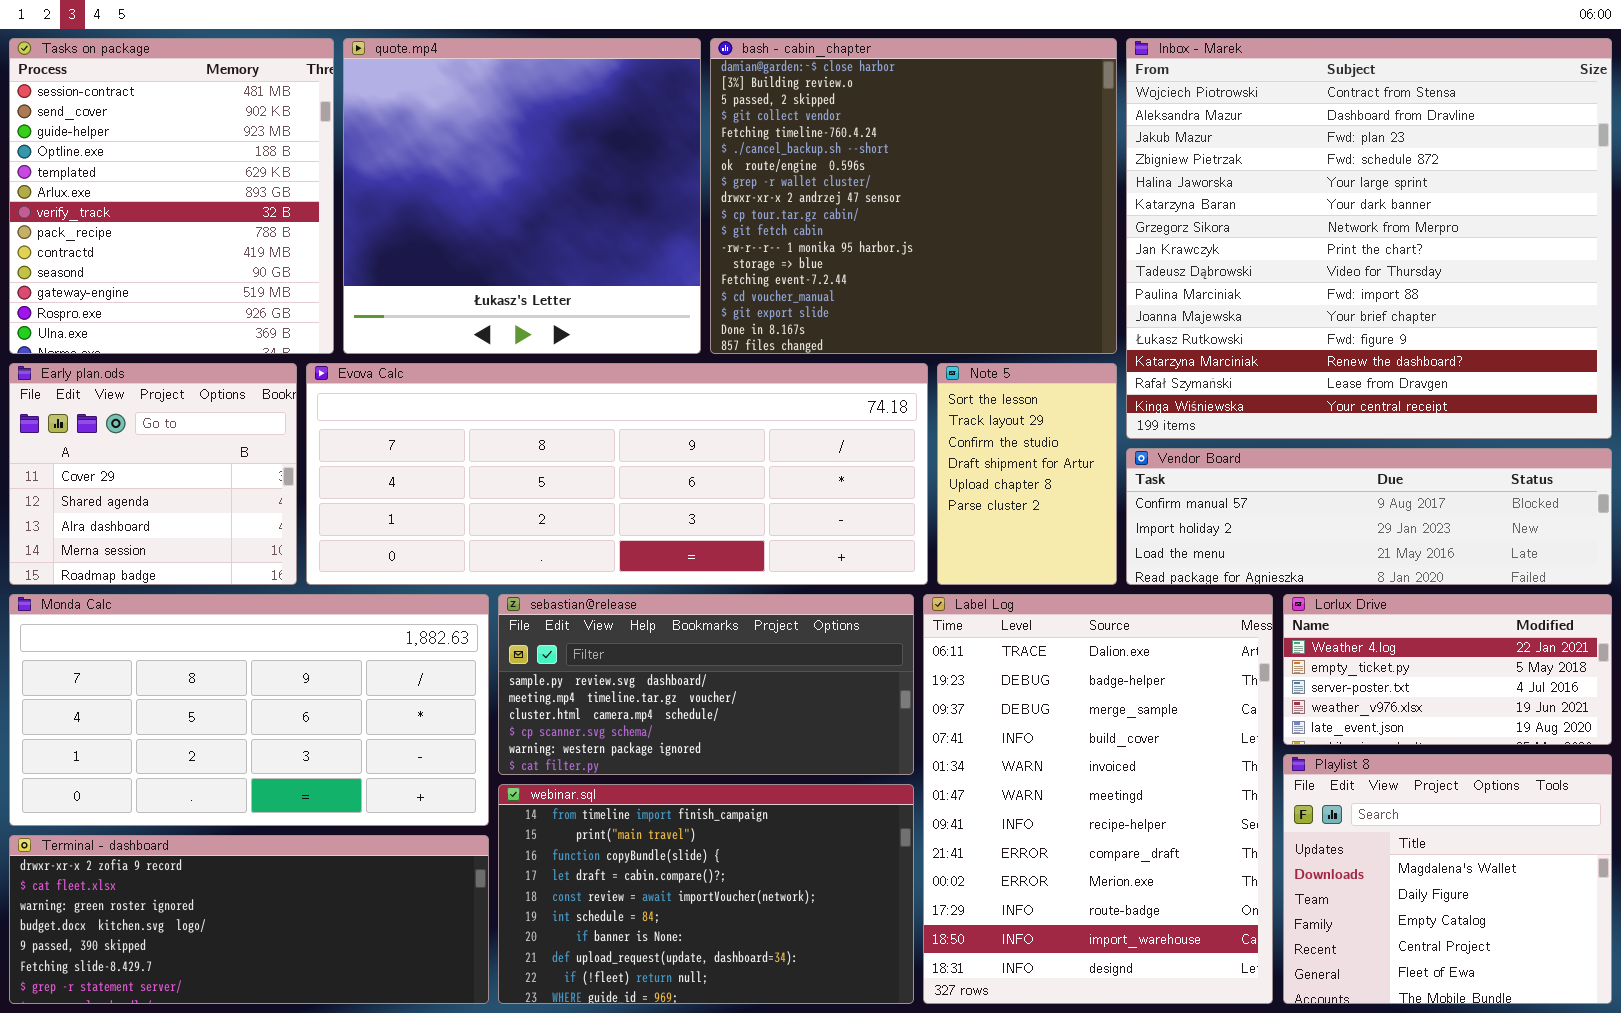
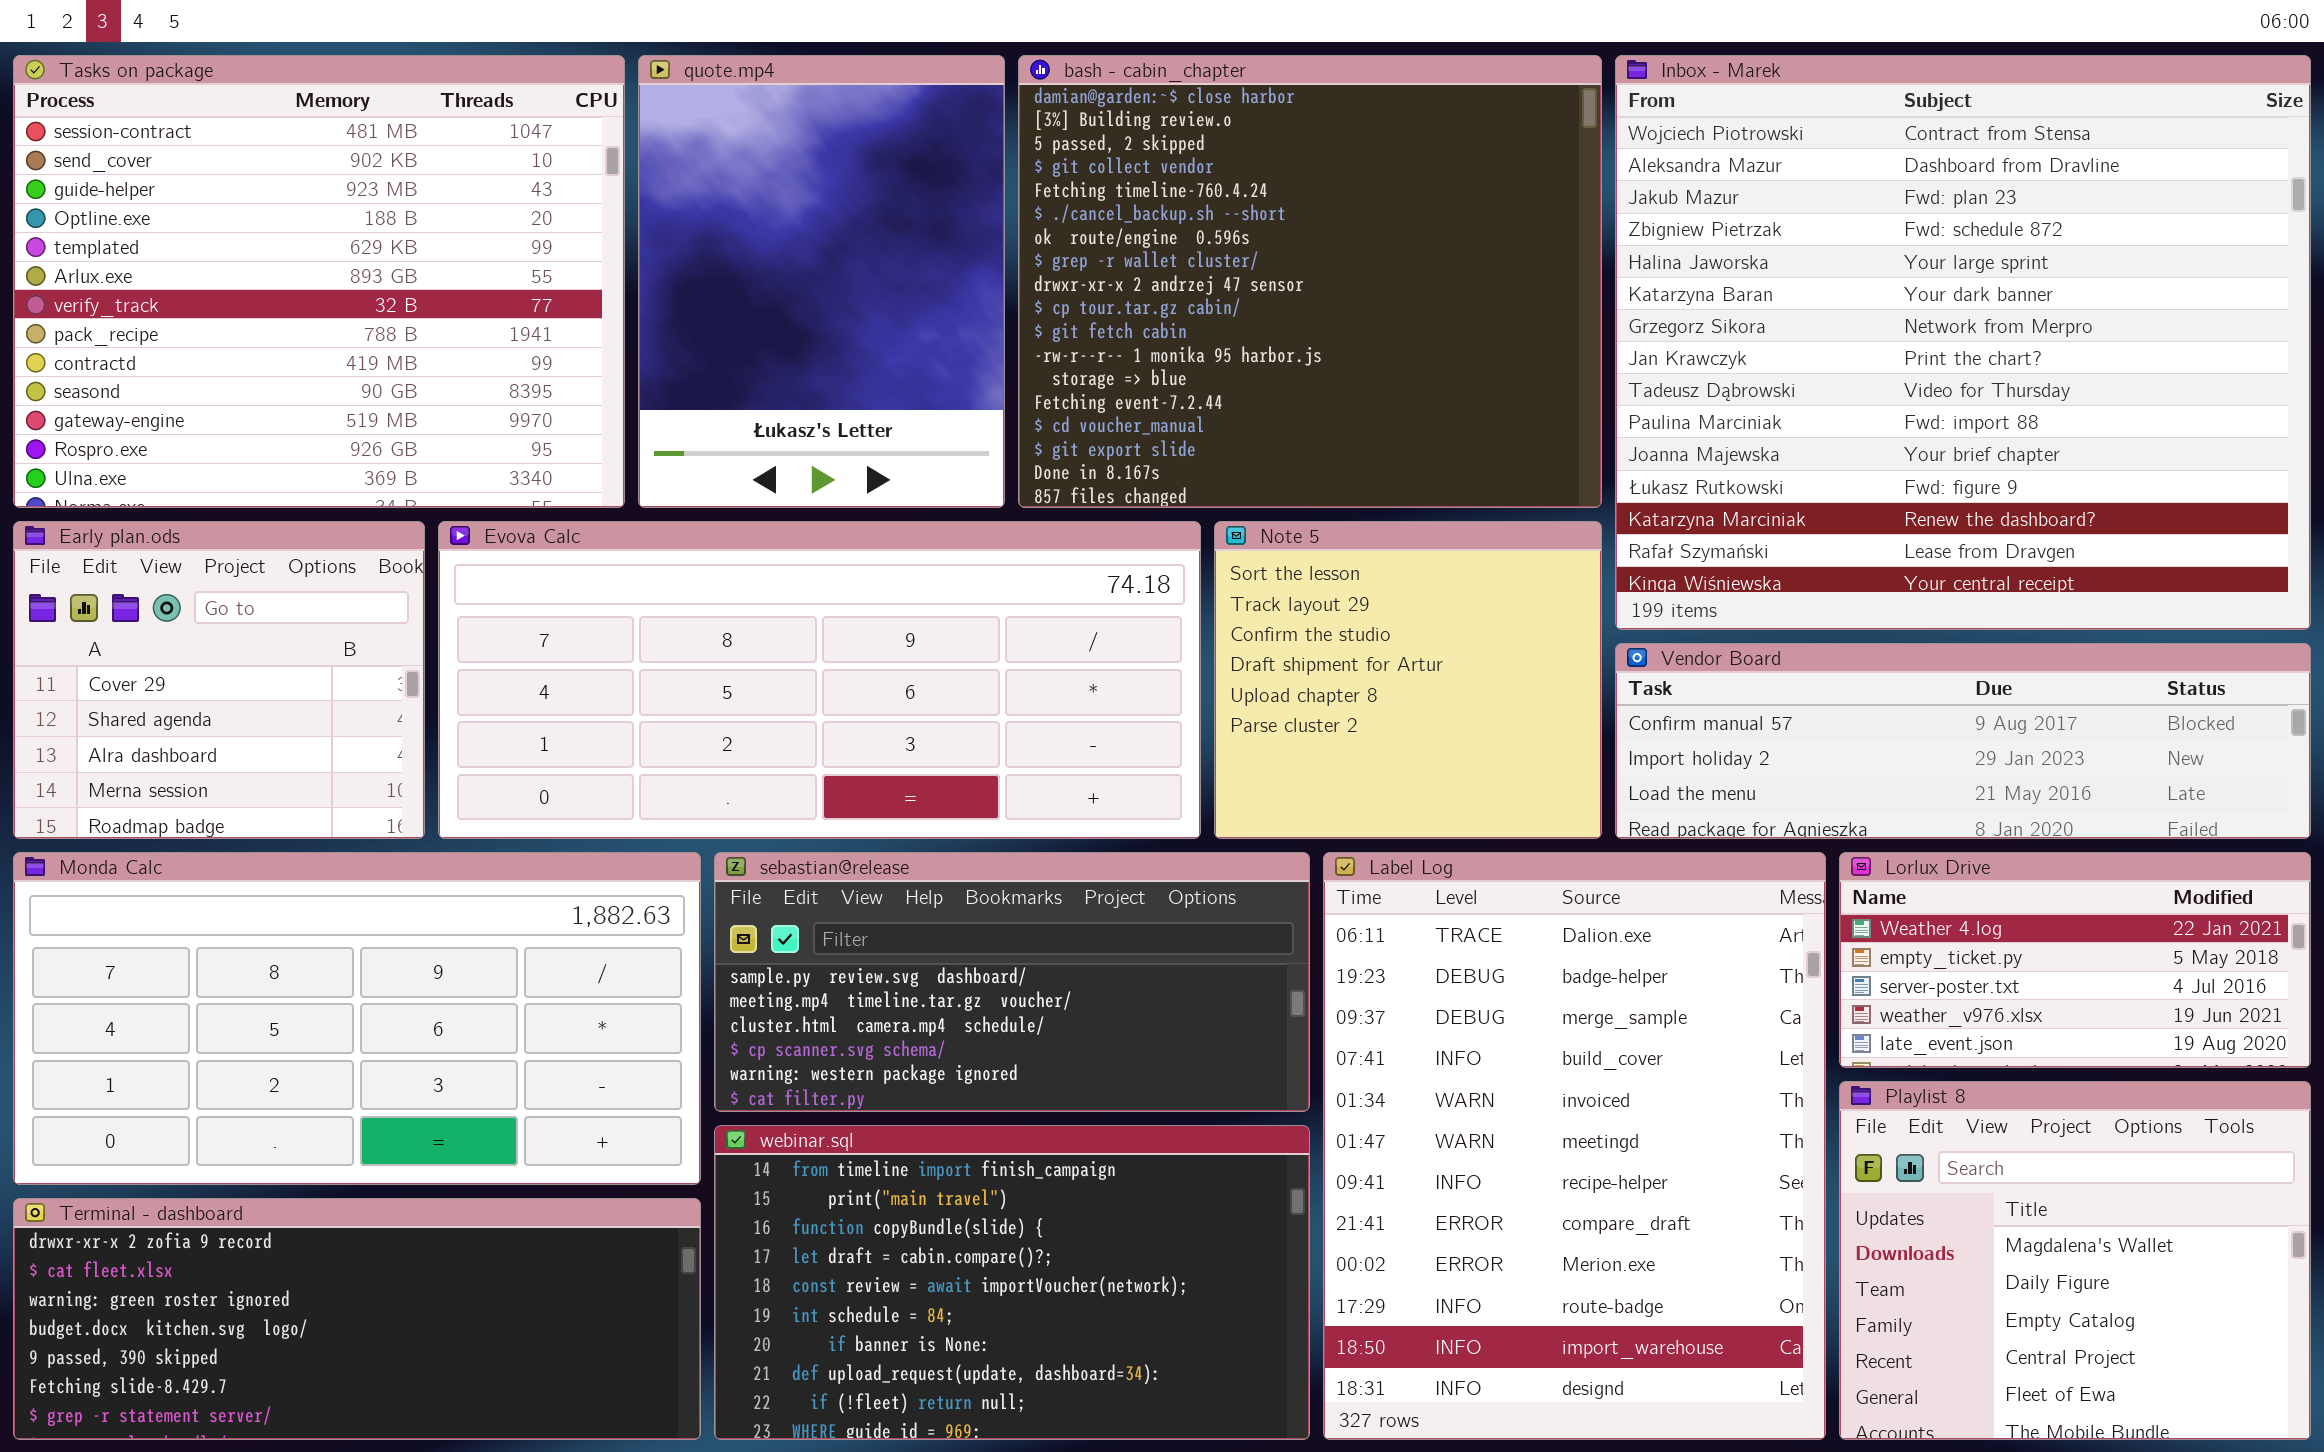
Tasks on package: [9,38,334,354] -> [13,55,625,508], resized
quote.mp4: [343,38,701,354] -> [638,55,1005,508], resized
Evova Calc: [306,363,928,585] -> [438,521,1201,839], resized
Note 5: [937,363,1117,585] -> [1214,521,1602,839], resized

